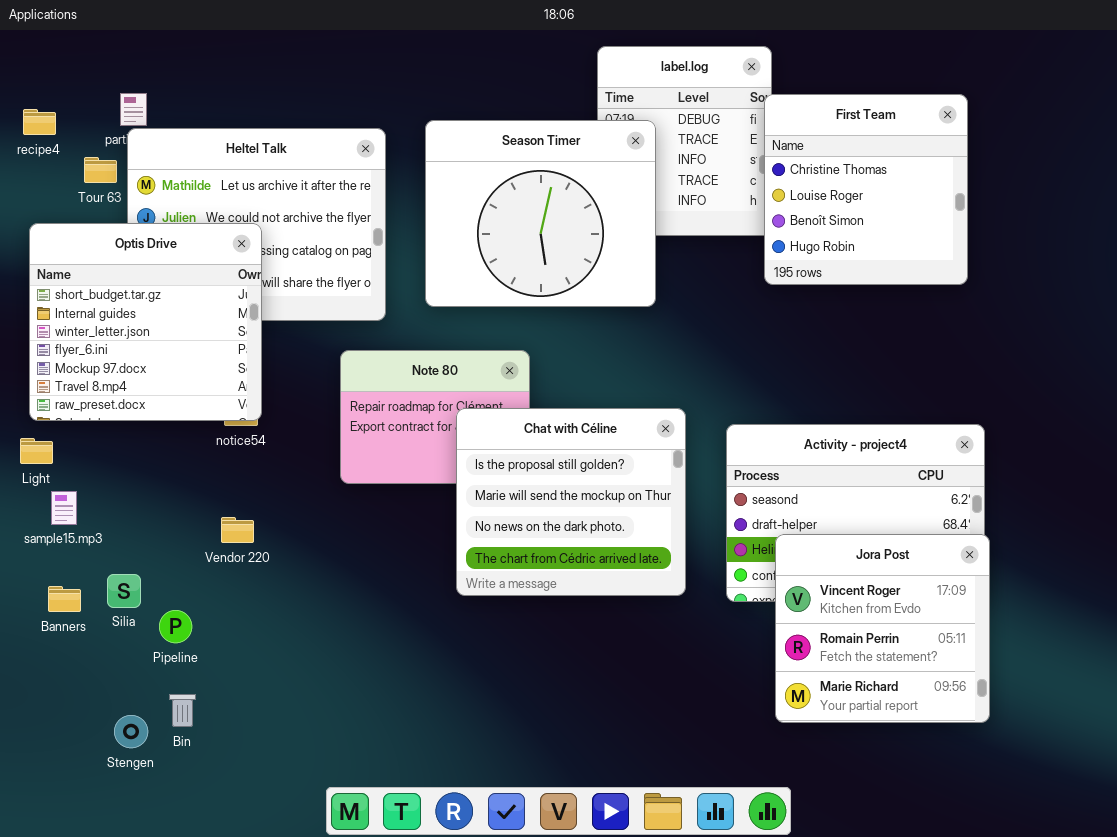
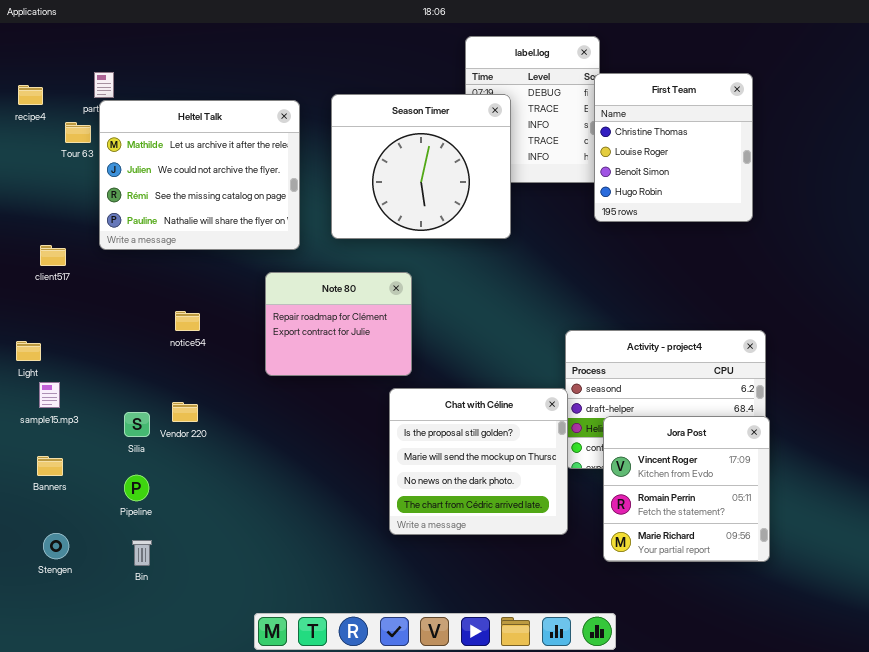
Optis Drive: [29,223,262,421] -> none, closed
Chat with Céline: [456,408,686,596] -> [389,388,568,535], moved
Silia: [107,574,141,608] -> [124,412,150,437], moved
Stengen: [114,715,148,748] -> [43,533,69,559], moved

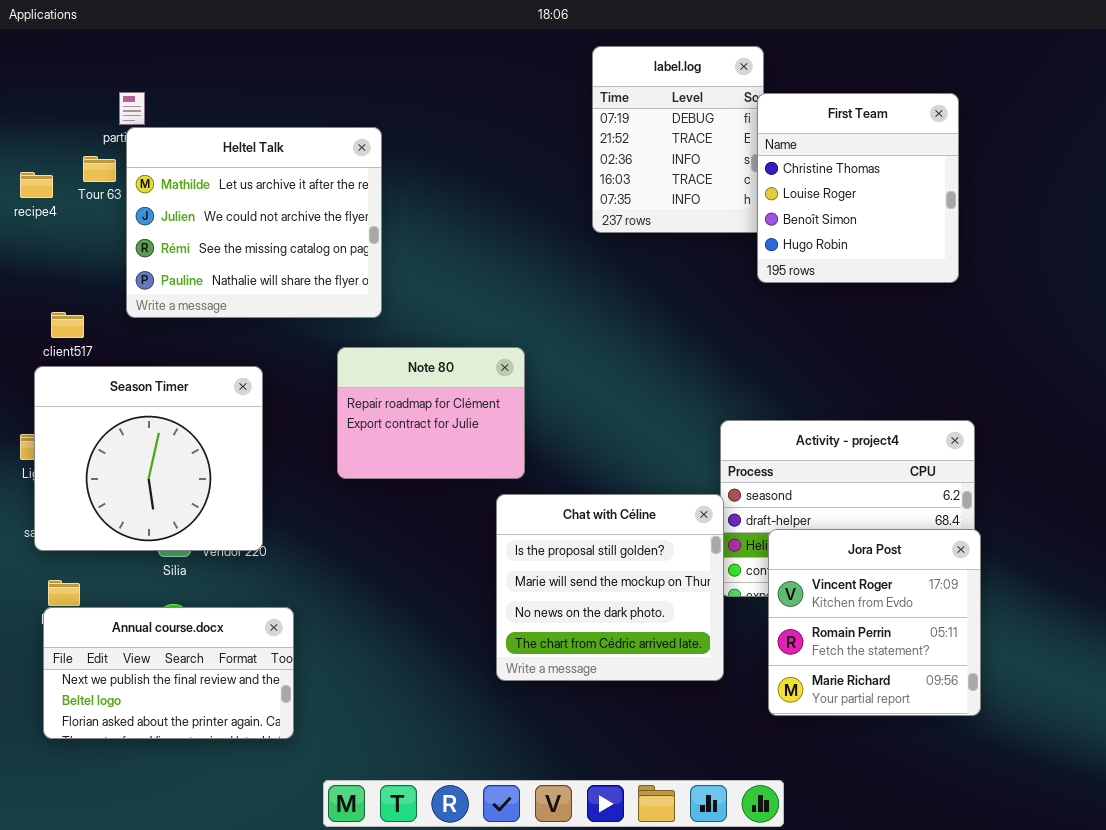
recipe4: [18,85,43,105] -> [20,172,53,198], moved
Season Timer: [331,94,511,239] -> [34,366,263,551], moved
Annual course.docx: none -> [43,607,294,739], opened

